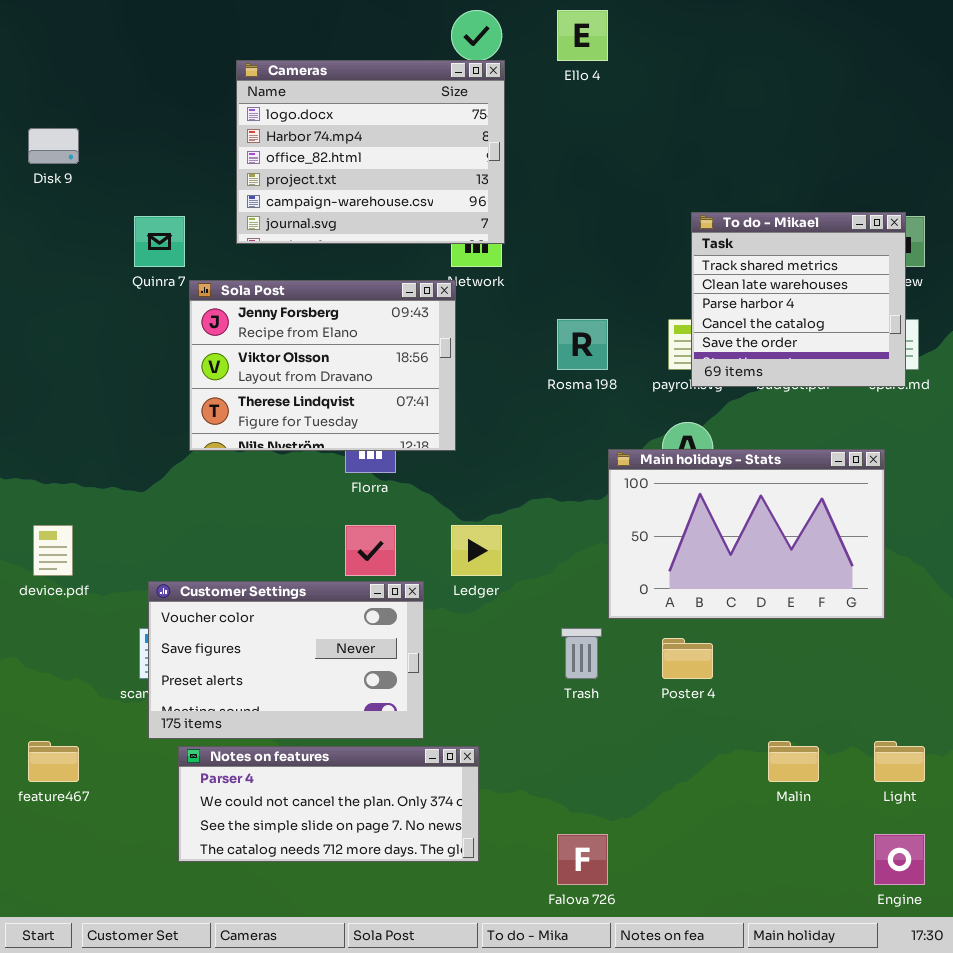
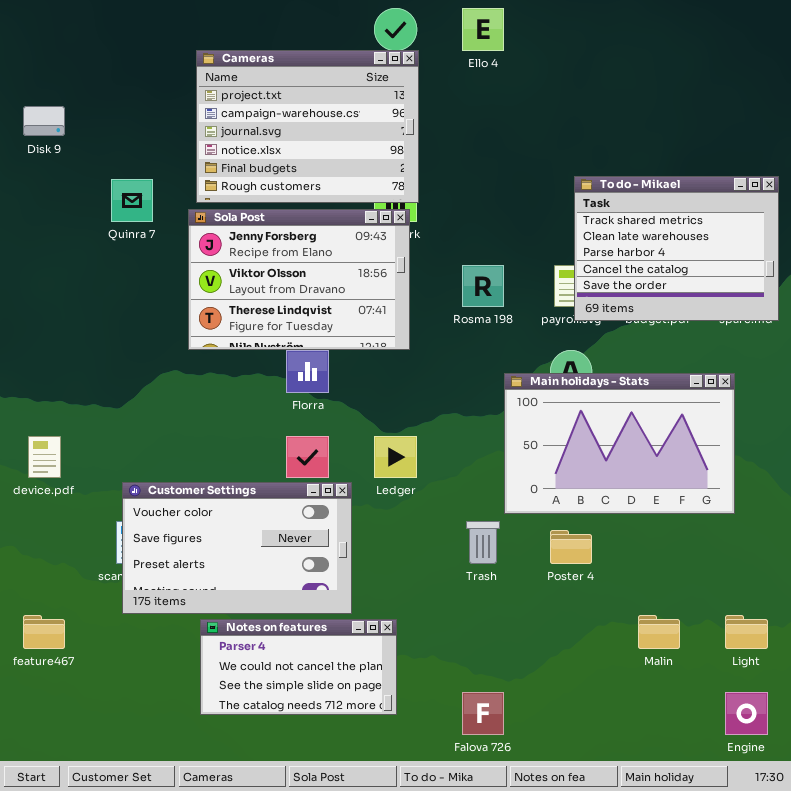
Cameras: [236,60,505,244] -> [196,50,419,203], scrolled down 3 rows
To do - Mikael: [691,212,906,387] -> [574,176,779,321], resized
Sola Post: [189,280,456,451] -> [188,209,410,350], moved
Notes on features: [178,746,479,862] -> [200,619,397,715], resized

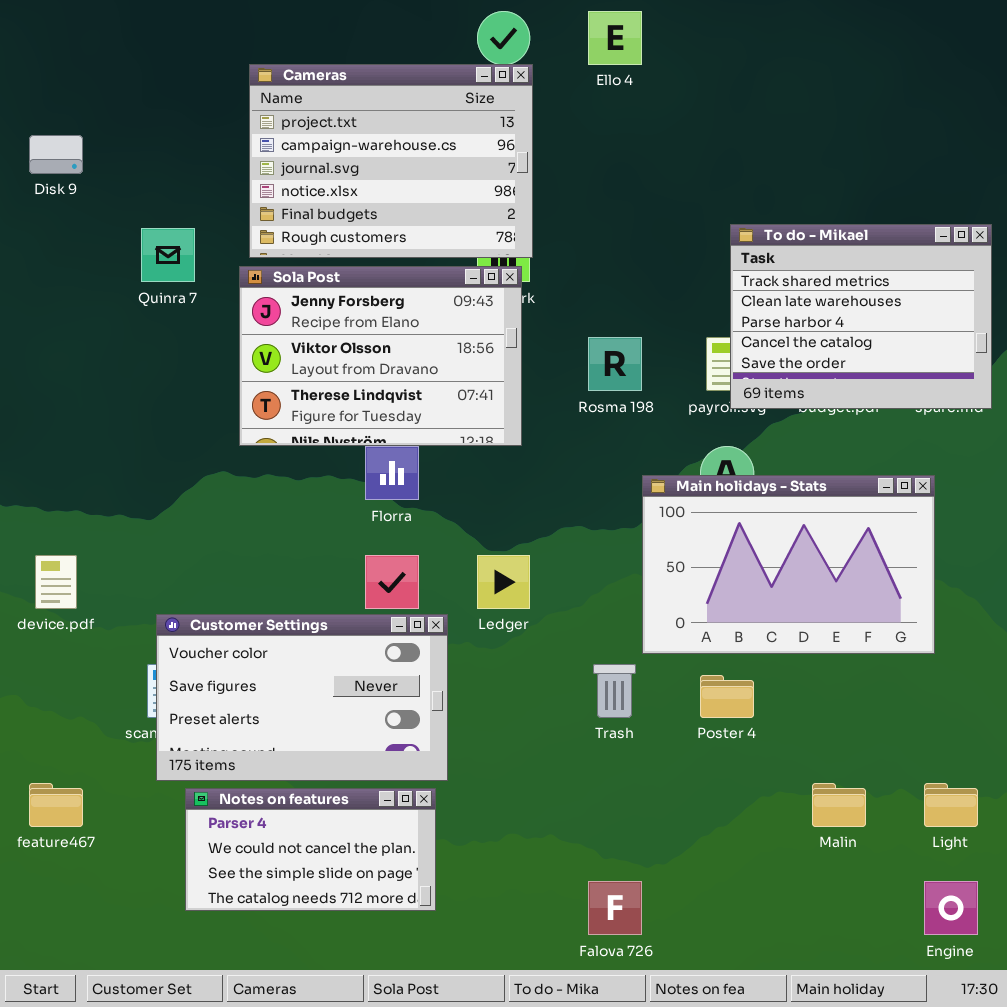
Notes on features: [200,619,397,715] -> [185,788,436,911], moved

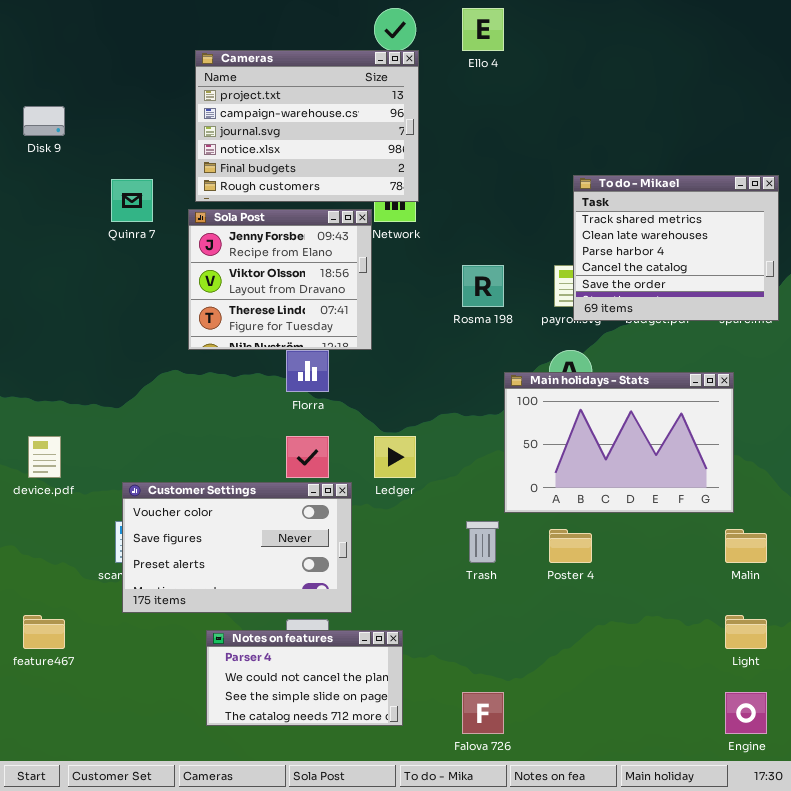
Sola Post: [239,266,522,446] -> [188,209,372,350], resized
Malin: [812,783,866,827] -> [725,529,767,563], moved
Notes on features: [185,788,436,911] -> [206,630,403,726], moved

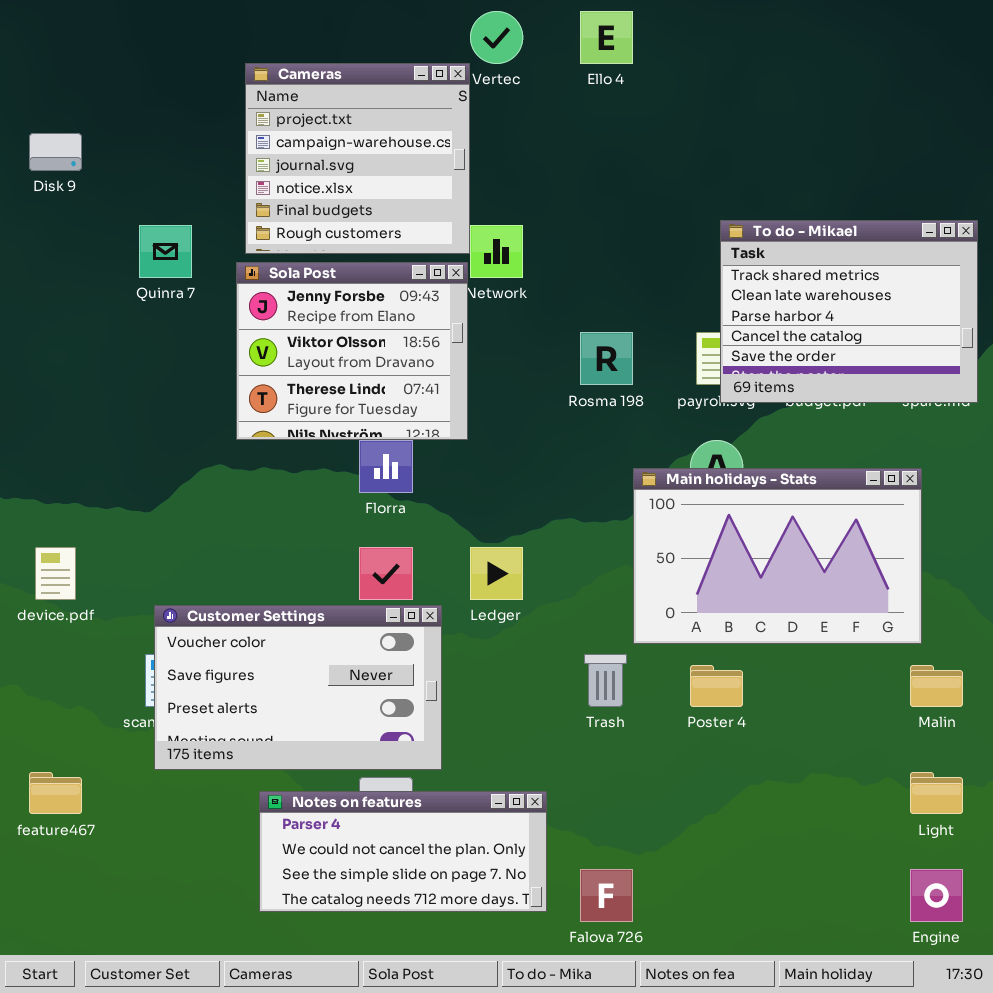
Cameras: [195,50,419,202] -> [245,63,470,254], resized
Notes on features: [206,630,403,726] -> [259,791,547,912], resized

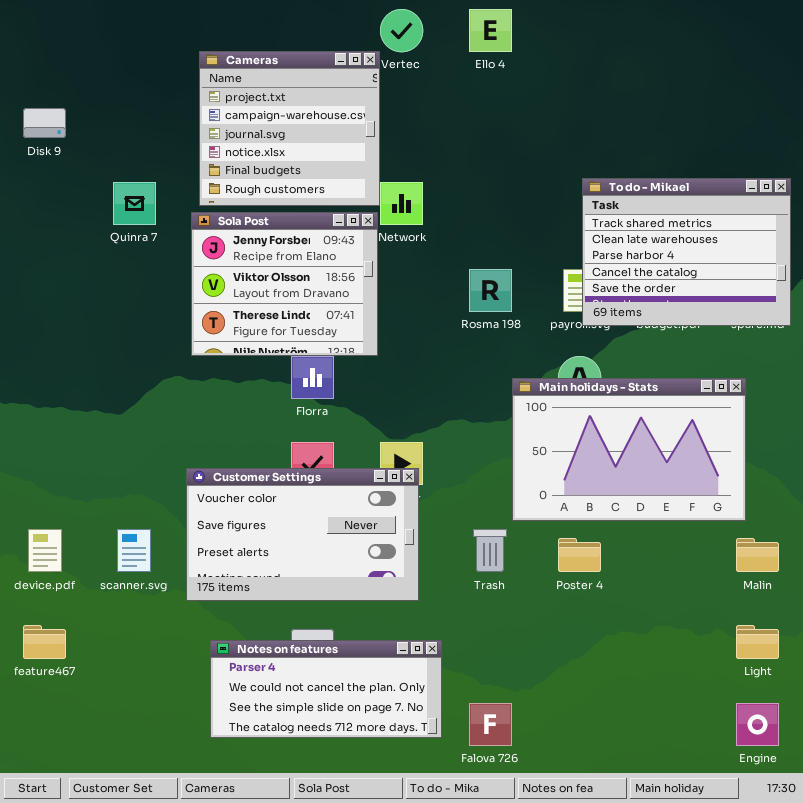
device.pdf: [35,547,76,600] -> [28,529,62,572], moved
Customer Settings: [154,605,442,770] -> [186,468,419,601], moved

